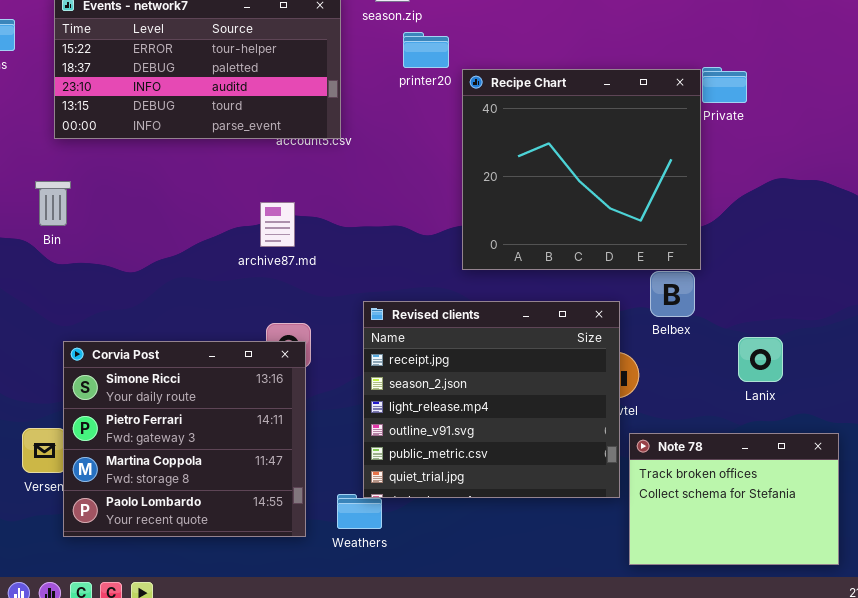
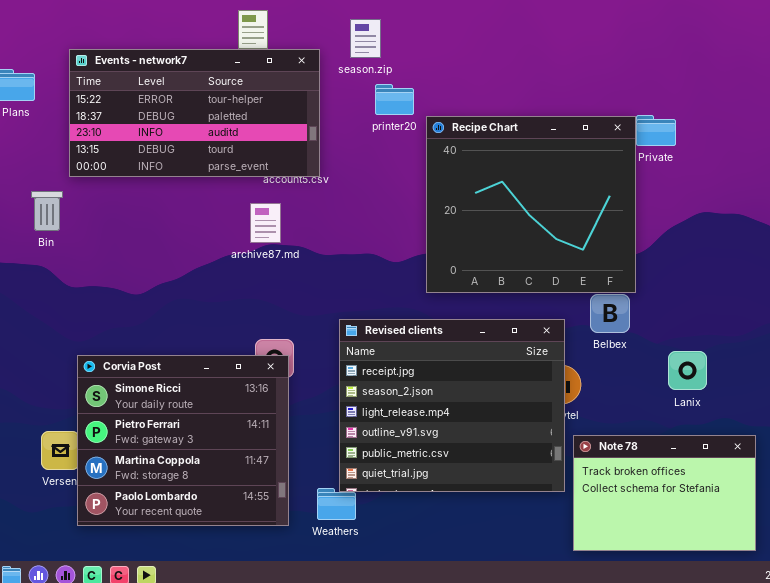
Bin: [35,181,71,226] -> [31,191,63,231], moved
archive87.md: [260,202,295,247] -> [250,203,281,243], moved

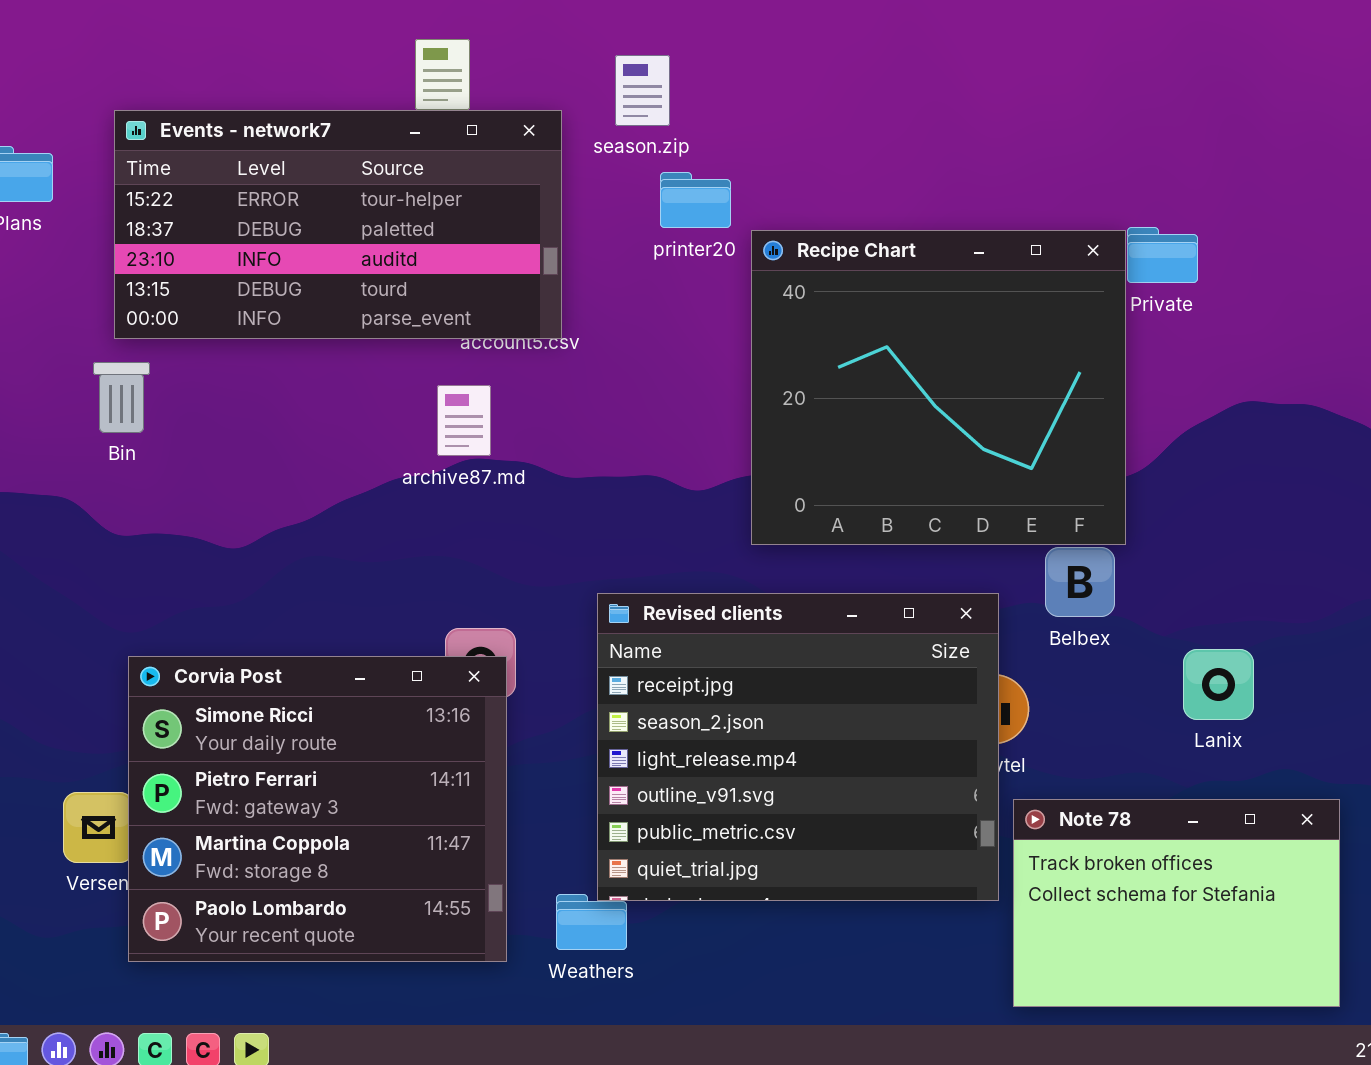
Bin: [31,191,63,231] -> [93,362,150,433], moved

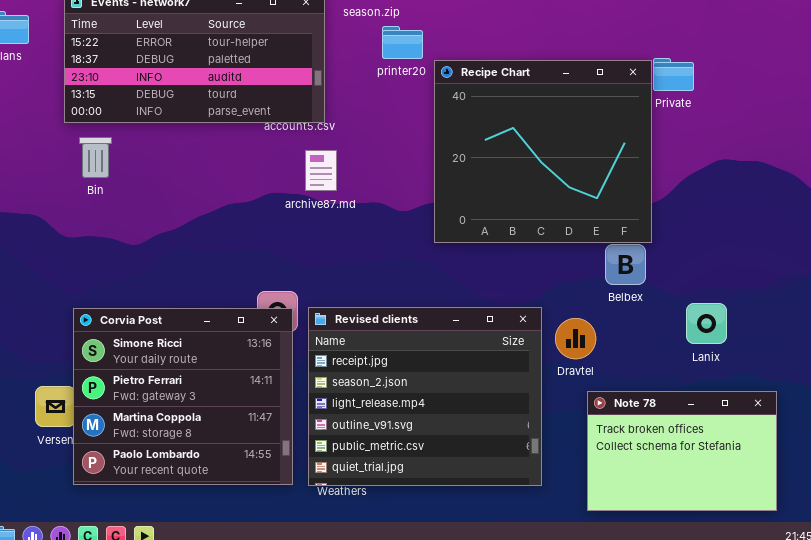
Bin: [93,362,150,433] -> [79,137,112,178], moved
archive87.md: [437,385,491,456] -> [305,150,337,191], moved
Revised clients: [597,593,999,901] -> [308,307,542,486], moved

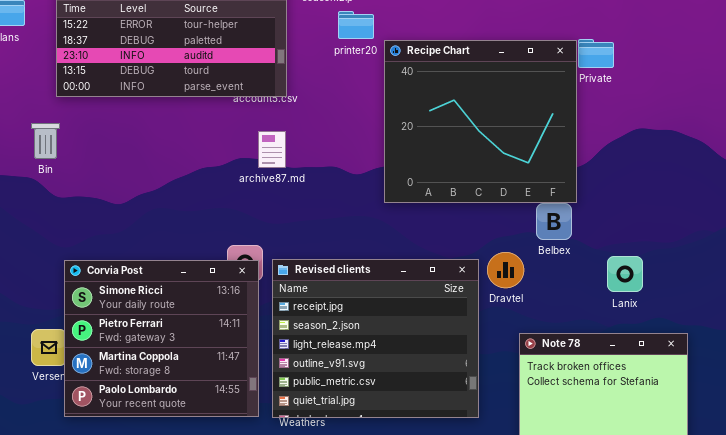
Bin: [79,137,112,178] -> [31,123,60,159], moved
archive87.md: [305,150,337,191] -> [258,131,286,168], moved
Dravtel: [555,318,596,359] -> [487,252,524,288], moved

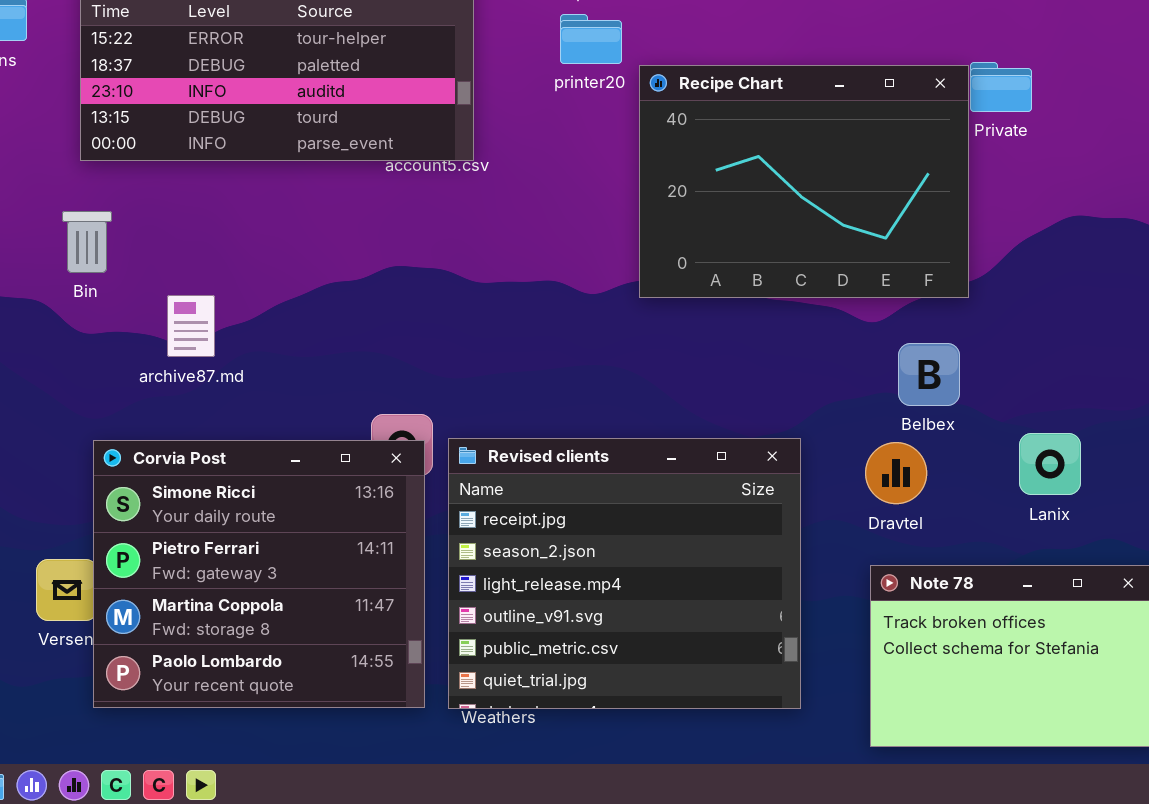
Recipe Chart: [384,40,577,203] -> [639,65,969,298], resized
Bin: [31,123,60,159] -> [62,211,112,273], moved
archive87.md: [258,131,286,168] -> [167,295,215,357], moved
Dravtel: [487,252,524,288] -> [865,442,927,504], moved

